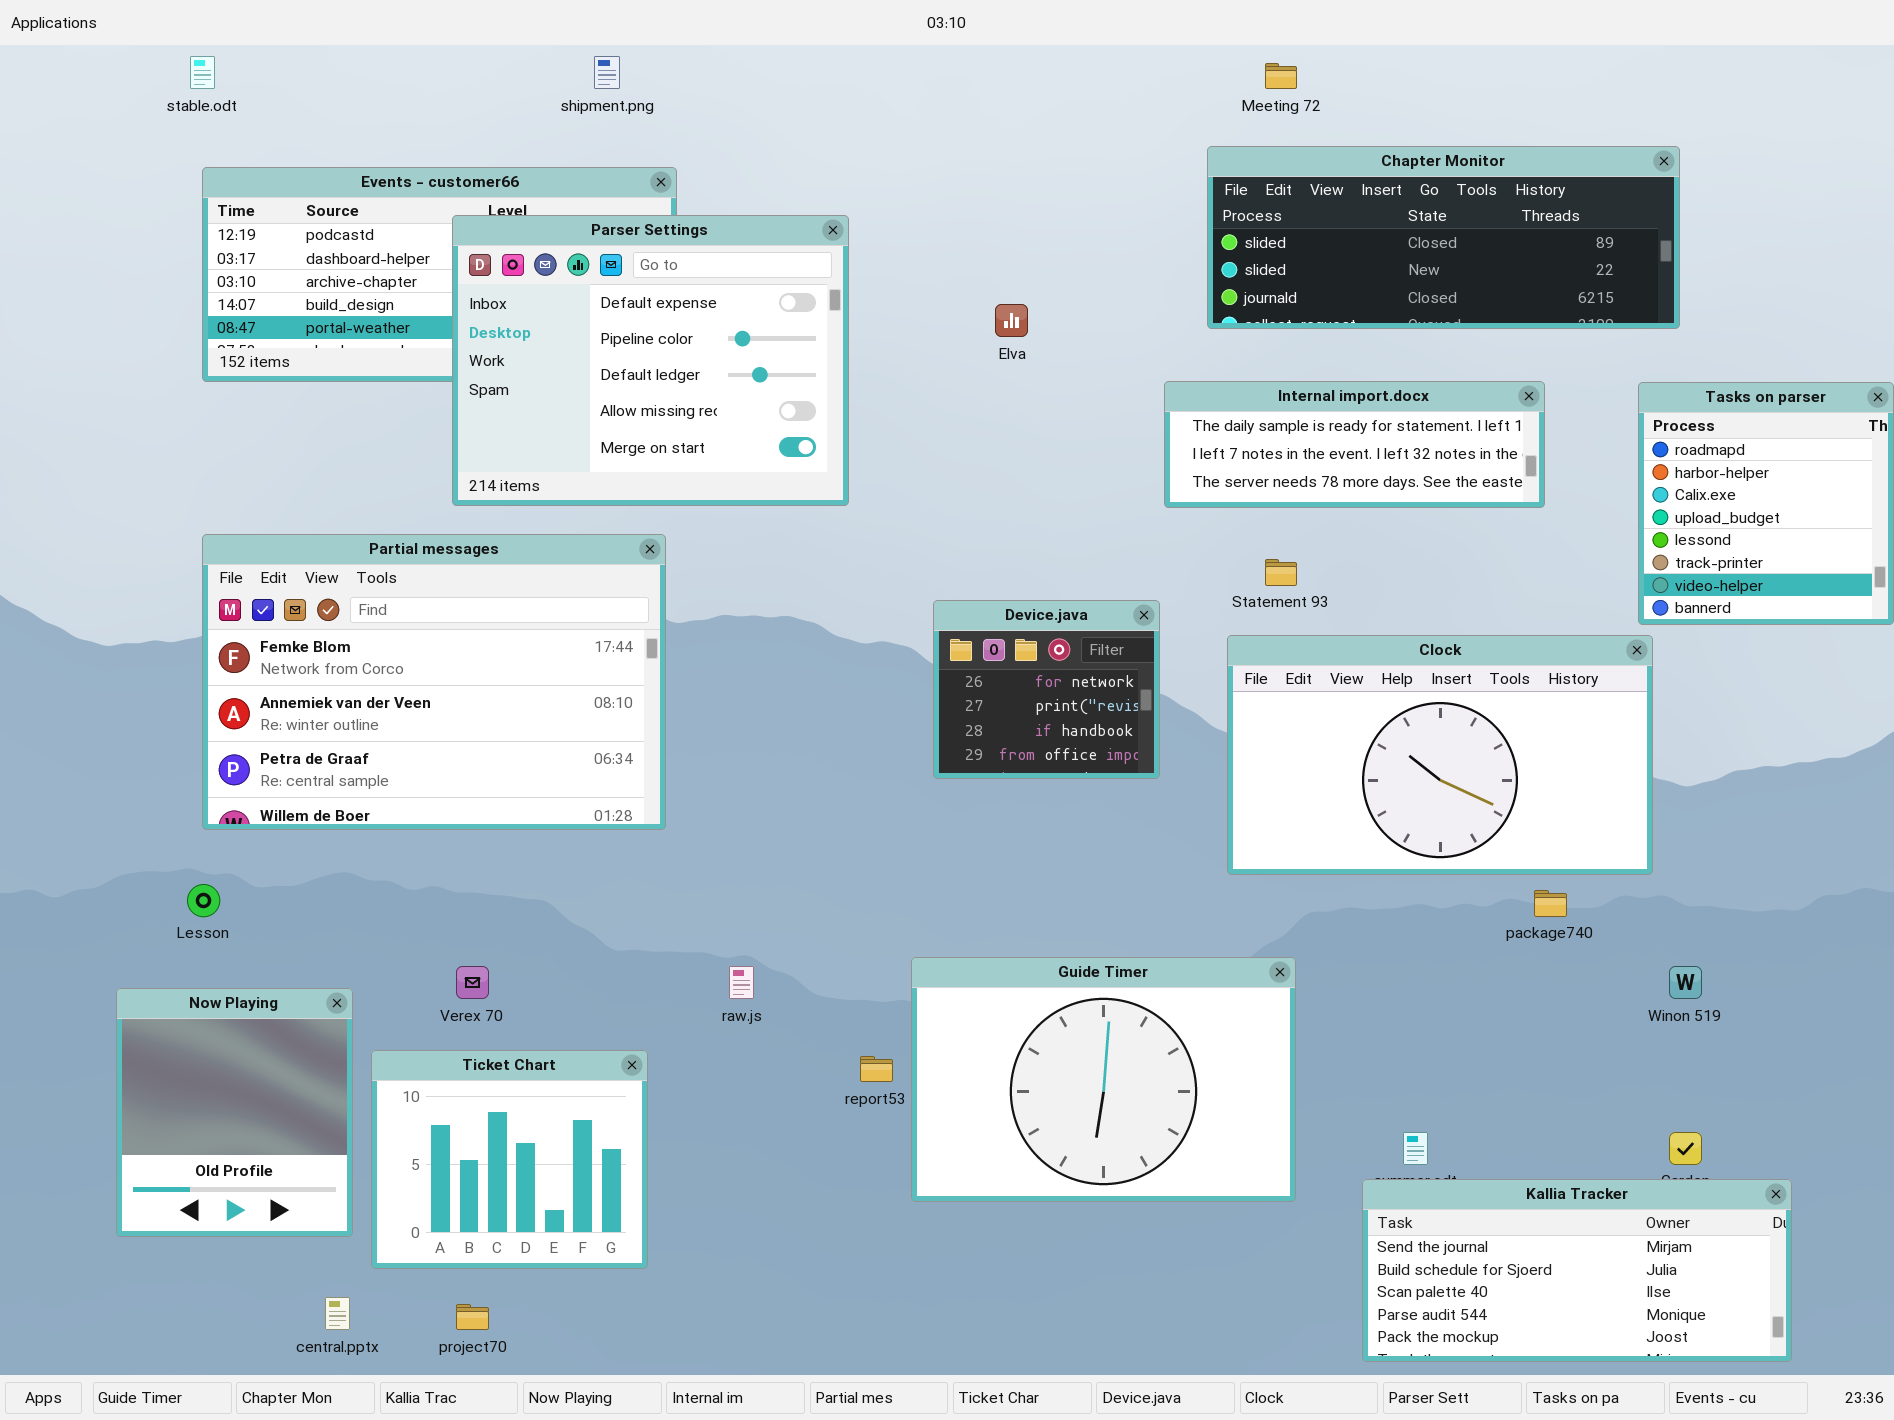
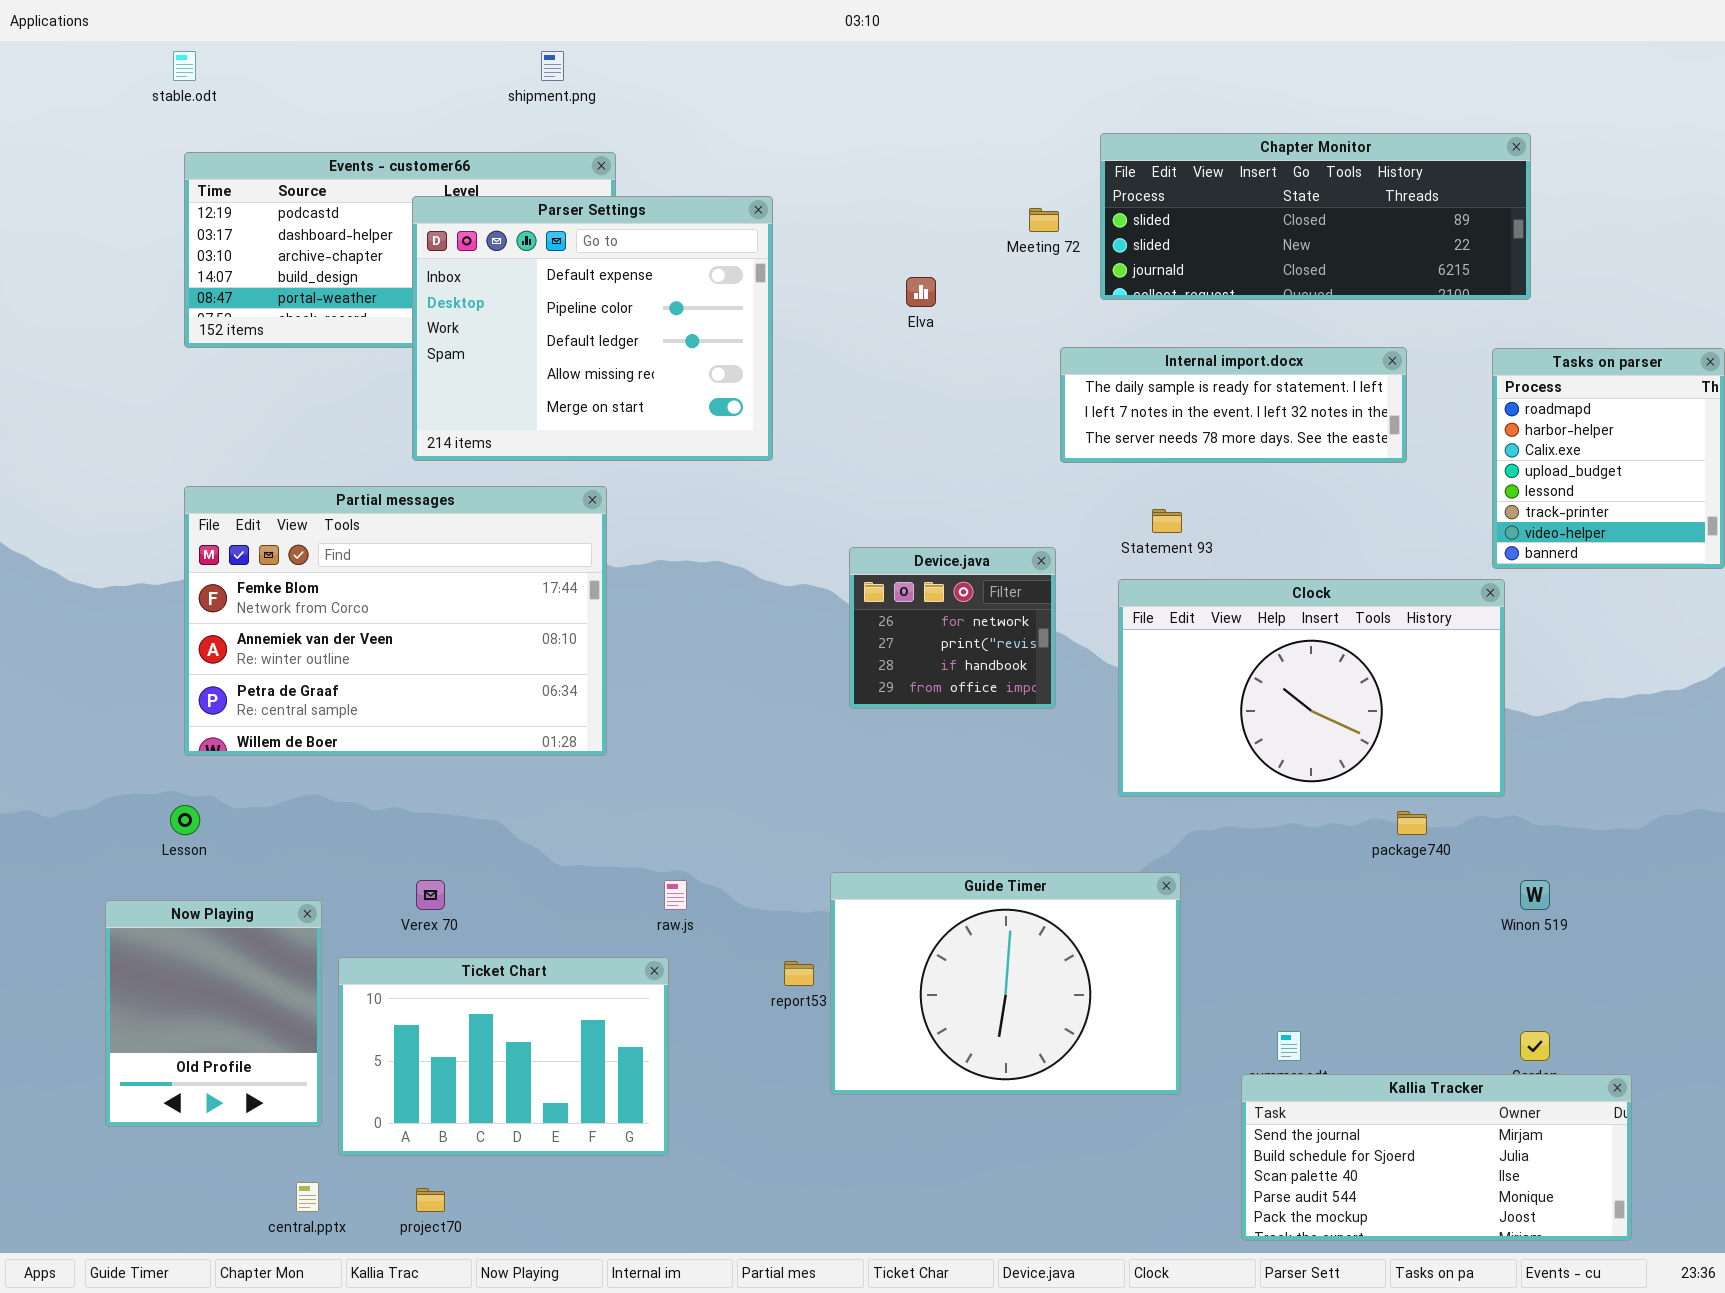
Meeting 72: [1265,63,1297,89] -> [1029,208,1059,232], moved
Ticket Chart: [371,1050,648,1269] -> [338,957,669,1156], resized

